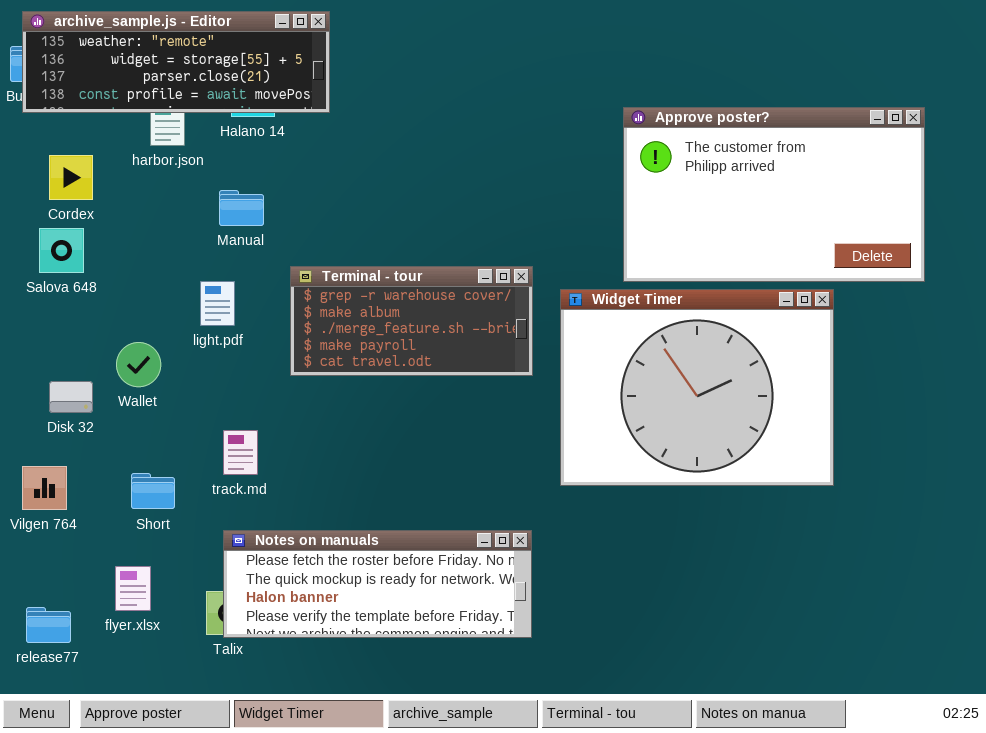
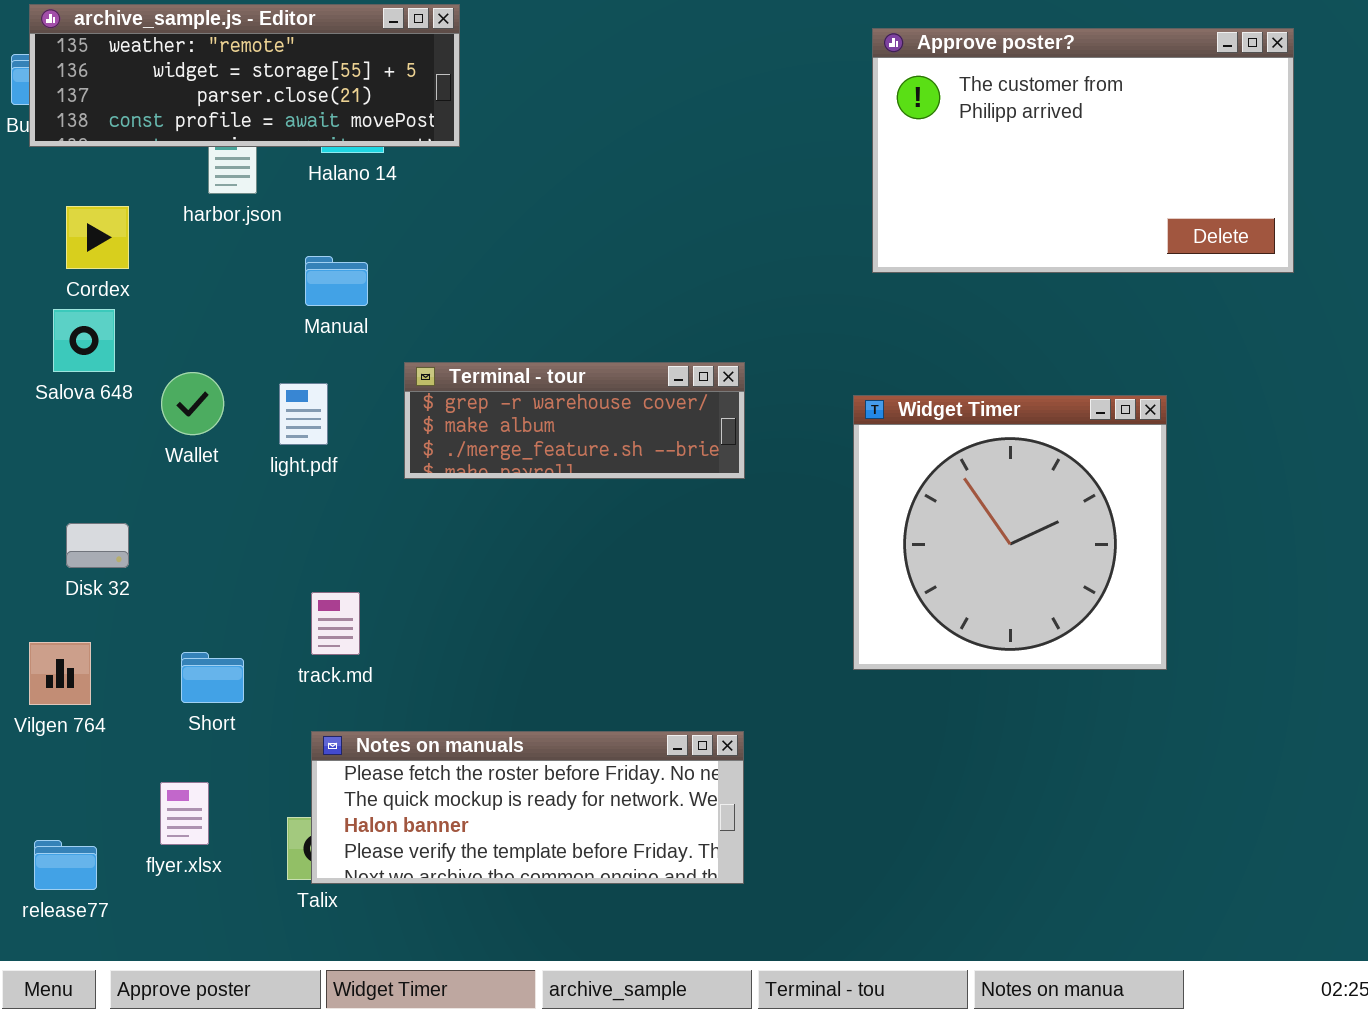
Approve poster?: [623,107,925,282] -> [872,28,1294,273], moved
Terminal - tour: [290,266,533,376] -> [404,362,745,479], resized
Widget Timer: [560,289,834,486] -> [853,395,1167,670], resized
Wallet: [116,342,161,387] -> [161,372,224,435], moved

